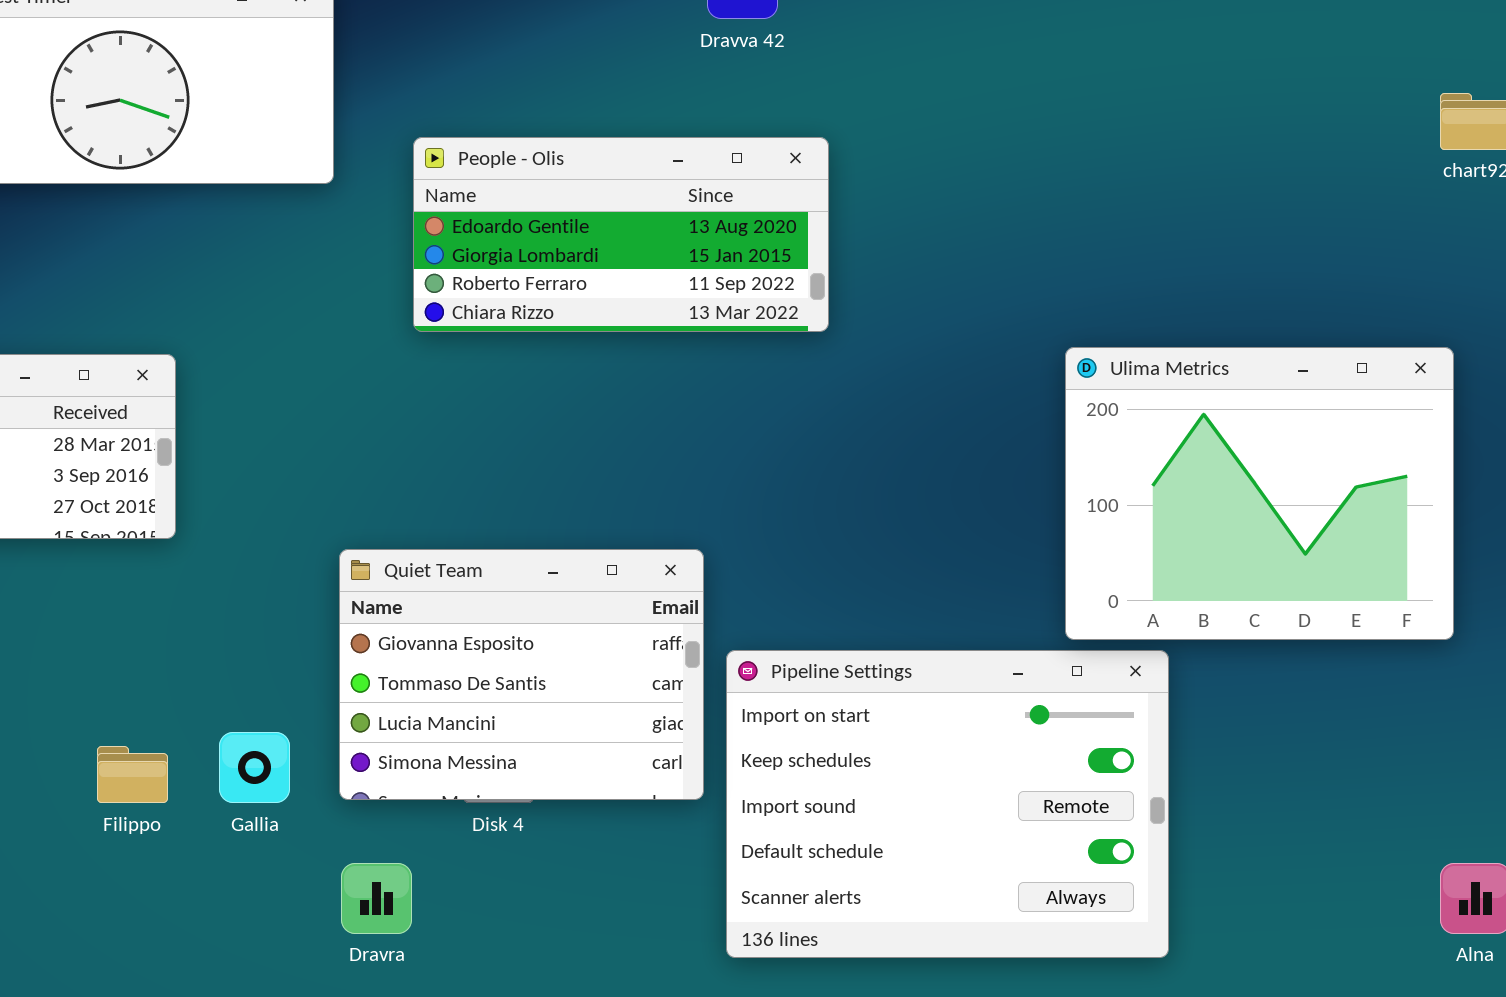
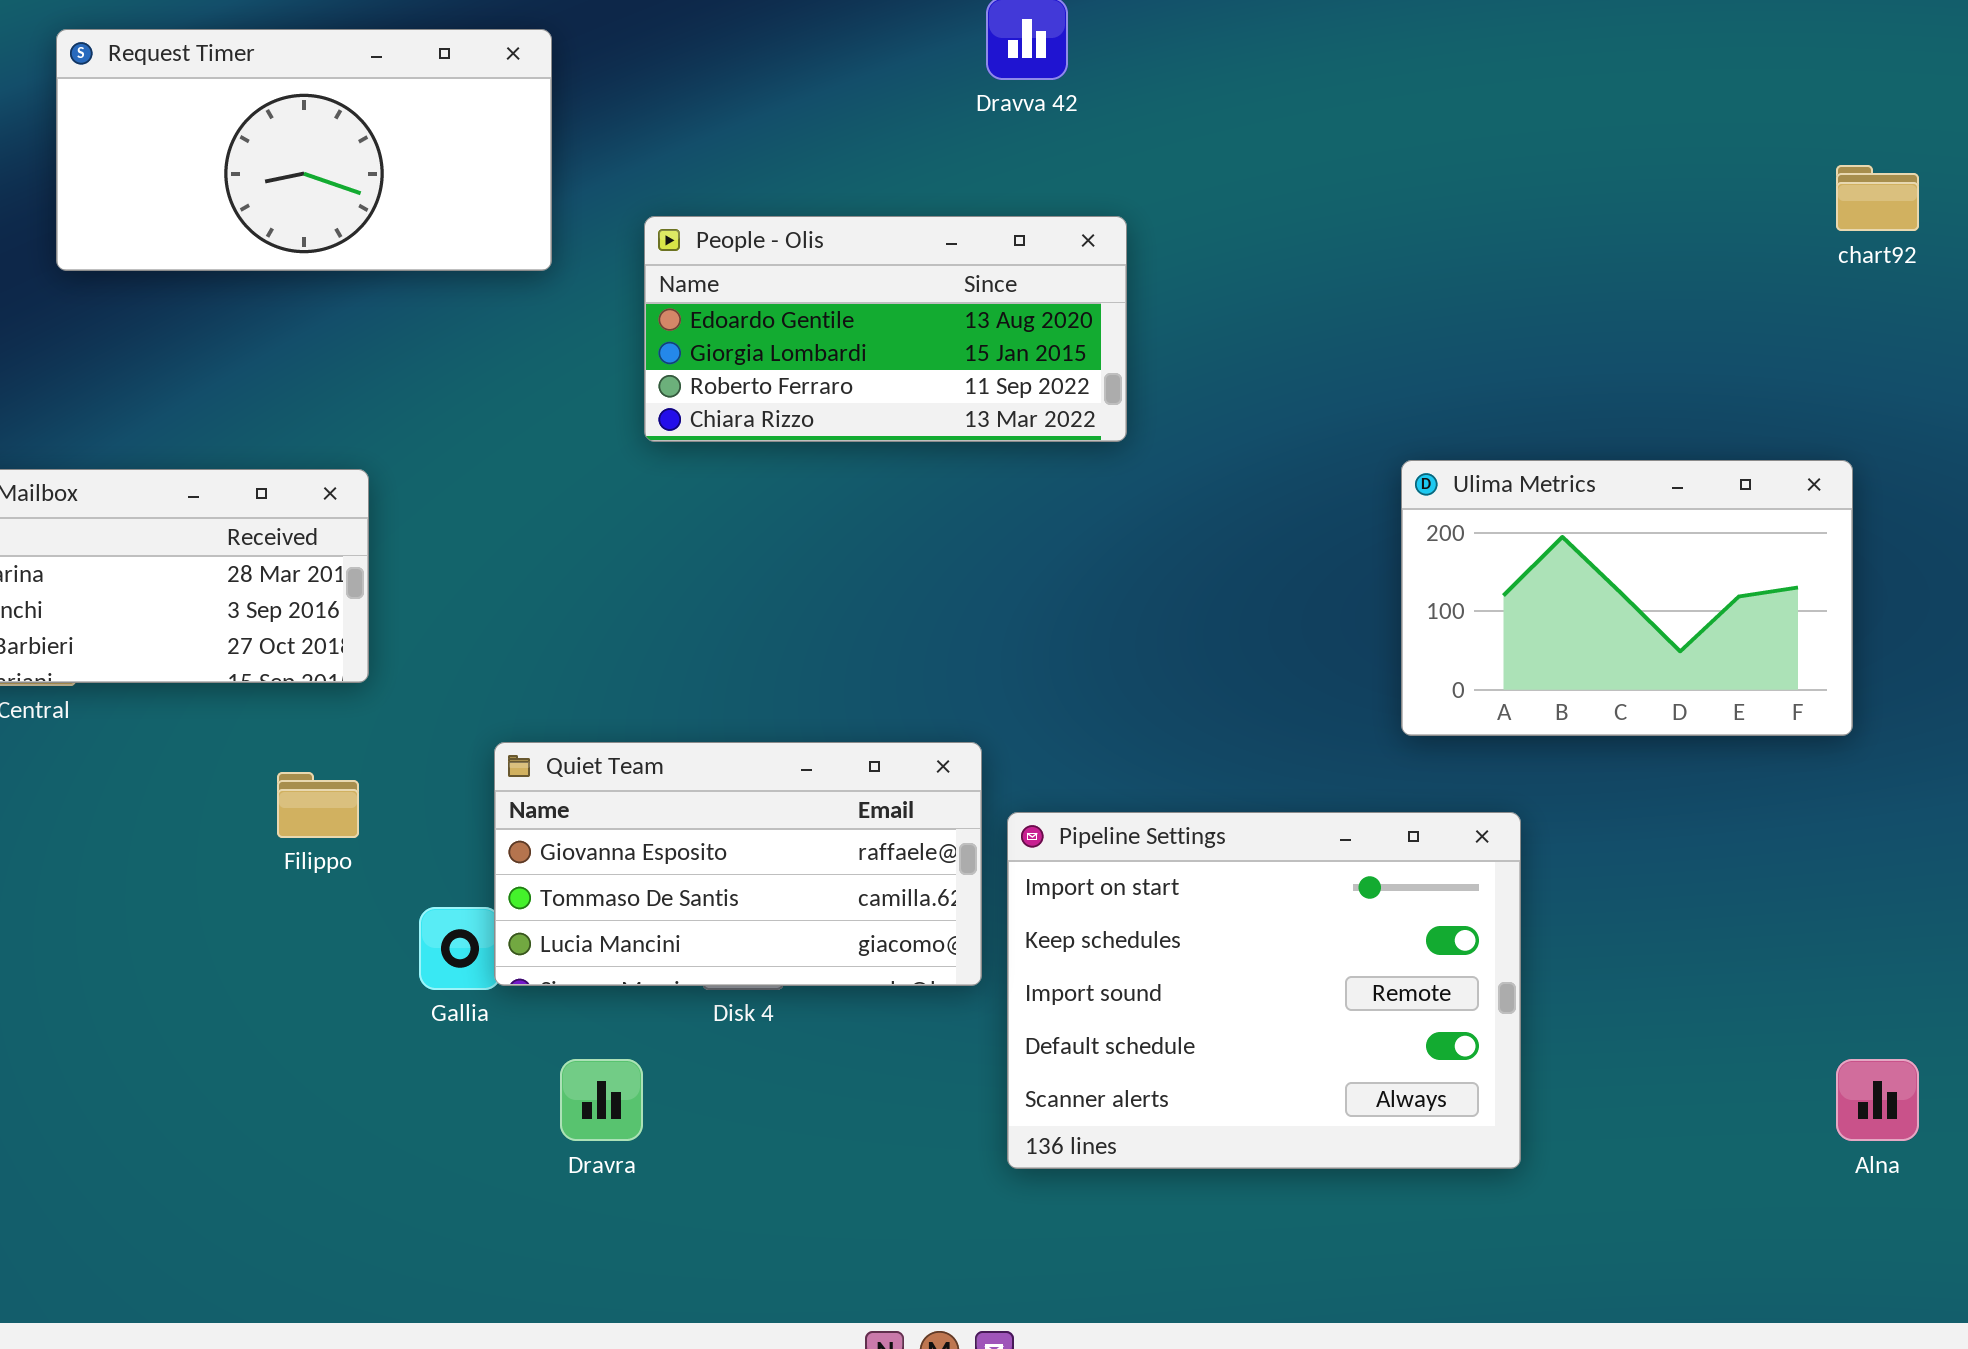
Ulima Metrics: [1065,347,1454,640] -> [1401,460,1853,736], resized
Quiet Team: [339,549,704,800] -> [494,742,982,986], resized
Filippo: [97,746,168,803] -> [277,772,359,838], moved

